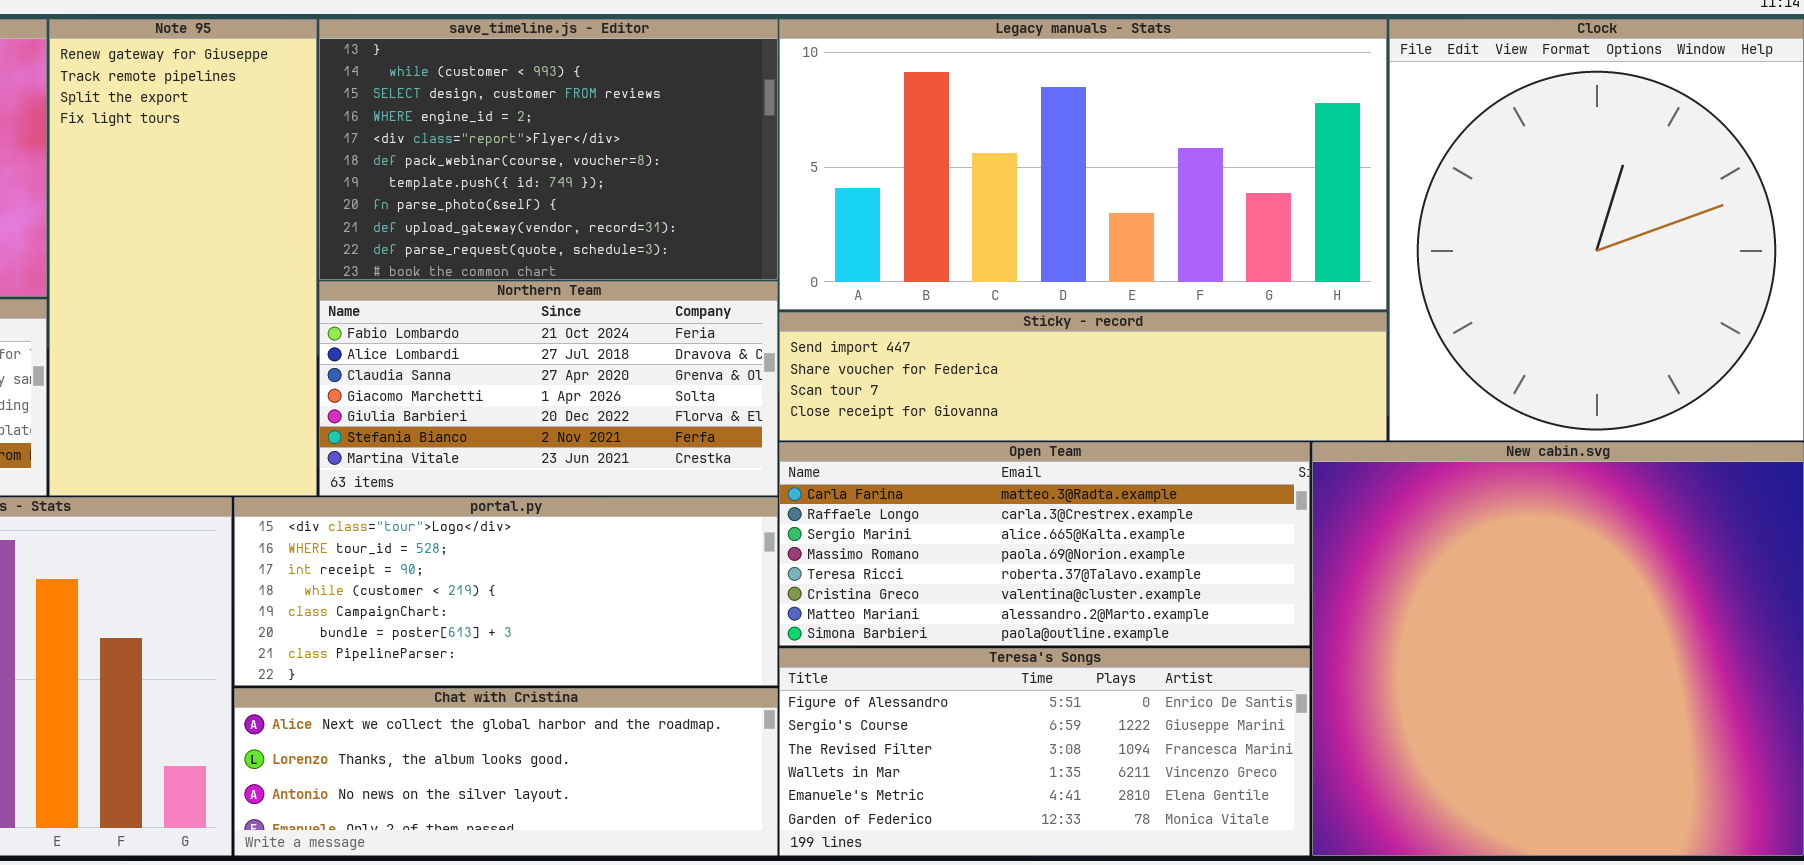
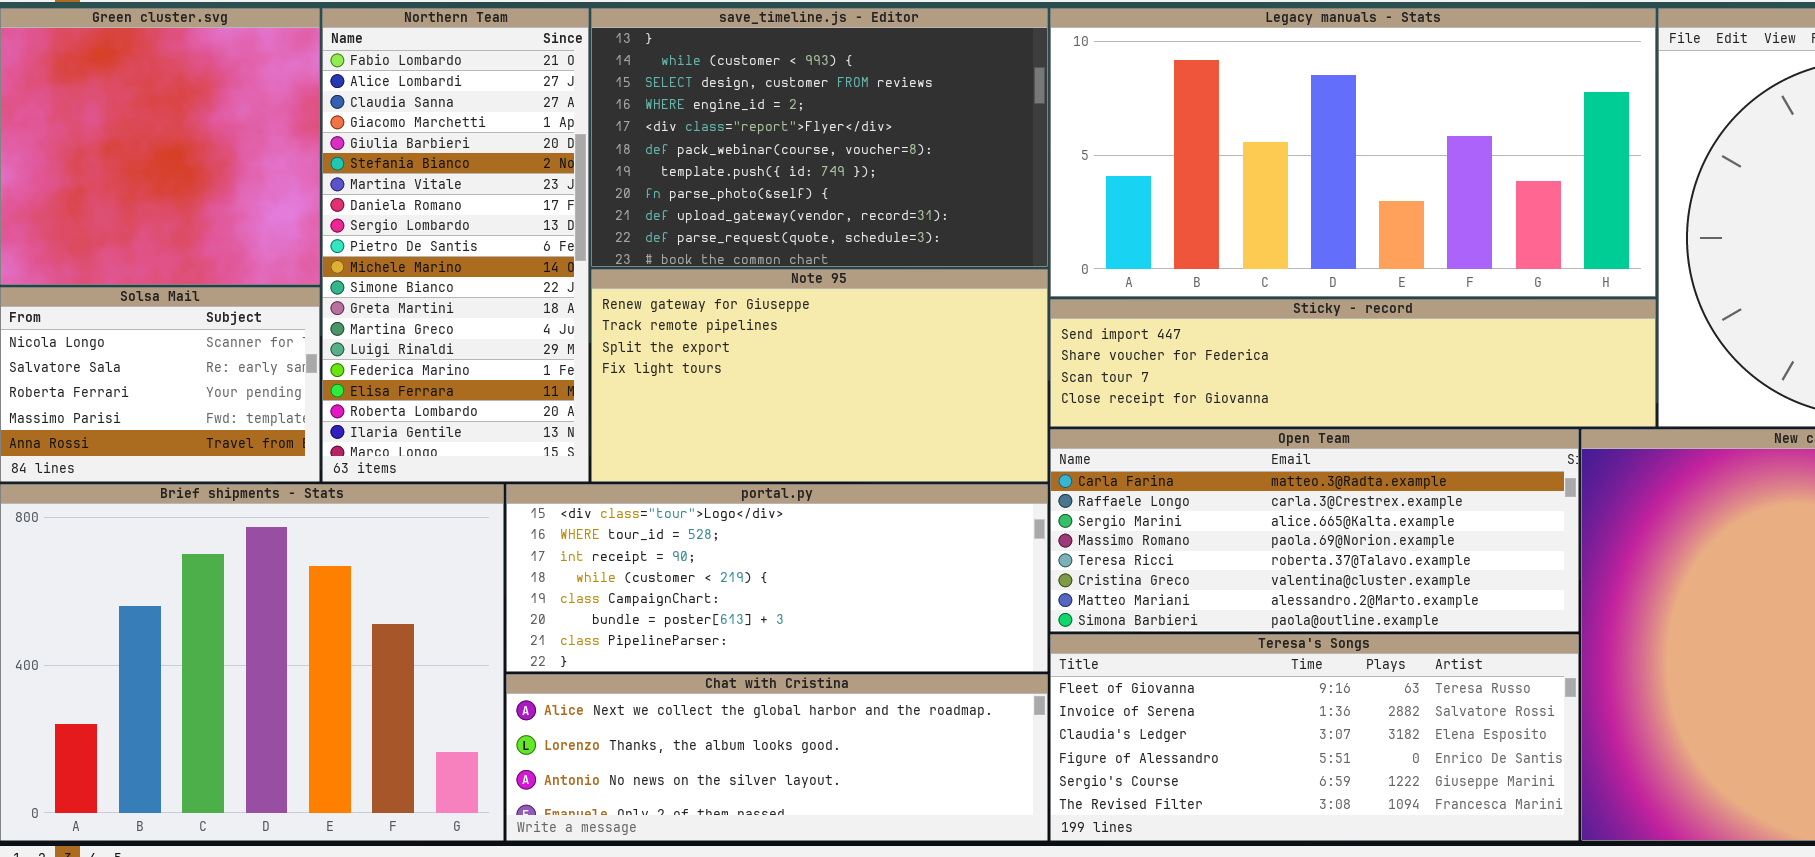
Note 95: [49,19,317,496] -> [591,269,1048,482], moved, resized
Northern Team: [319,281,778,496] -> [322,8,589,482], moved, resized
Teresa's Songs: [779,648,1310,856] -> [1050,634,1579,841], scrolled up 3 rows

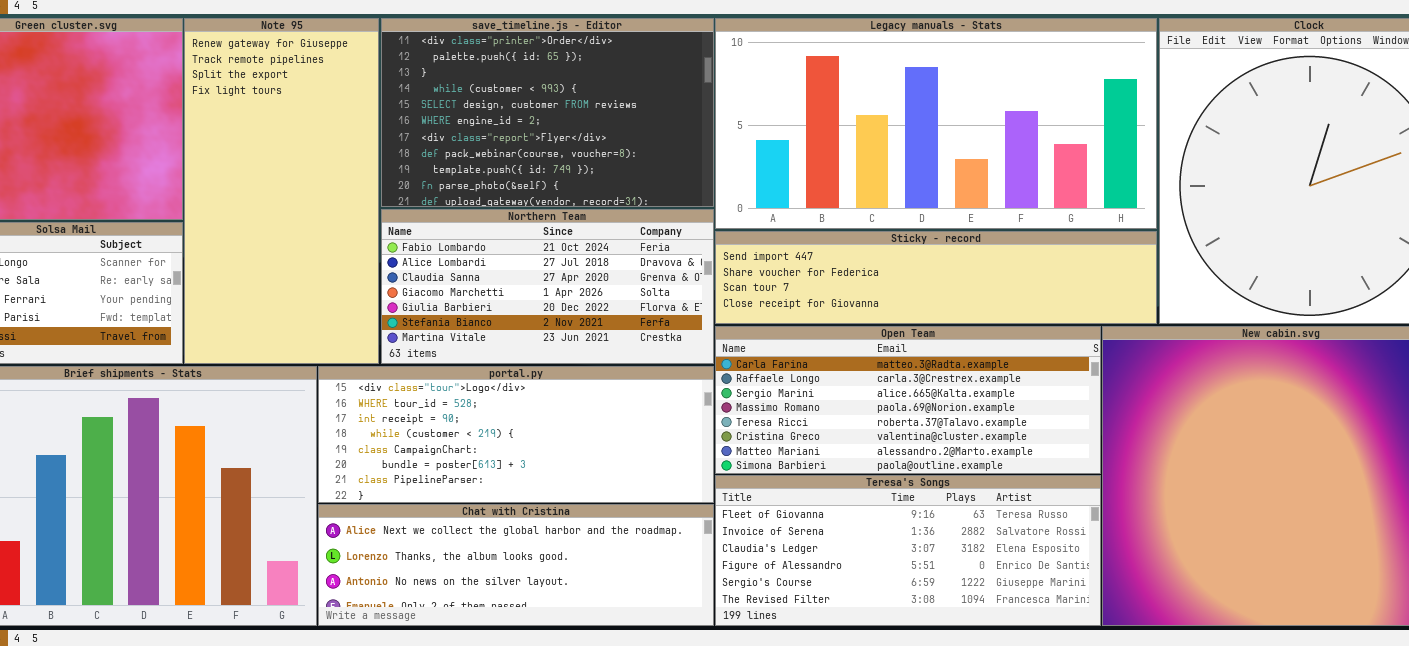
Northern Team: [322,8,589,482] -> [381,209,714,364], moved, resized
save_timeline.js - Editor: [591,8,1048,267] -> [381,18,714,207], scrolled up 2 rows
Note 95: [591,269,1048,482] -> [184,18,379,364], moved, resized

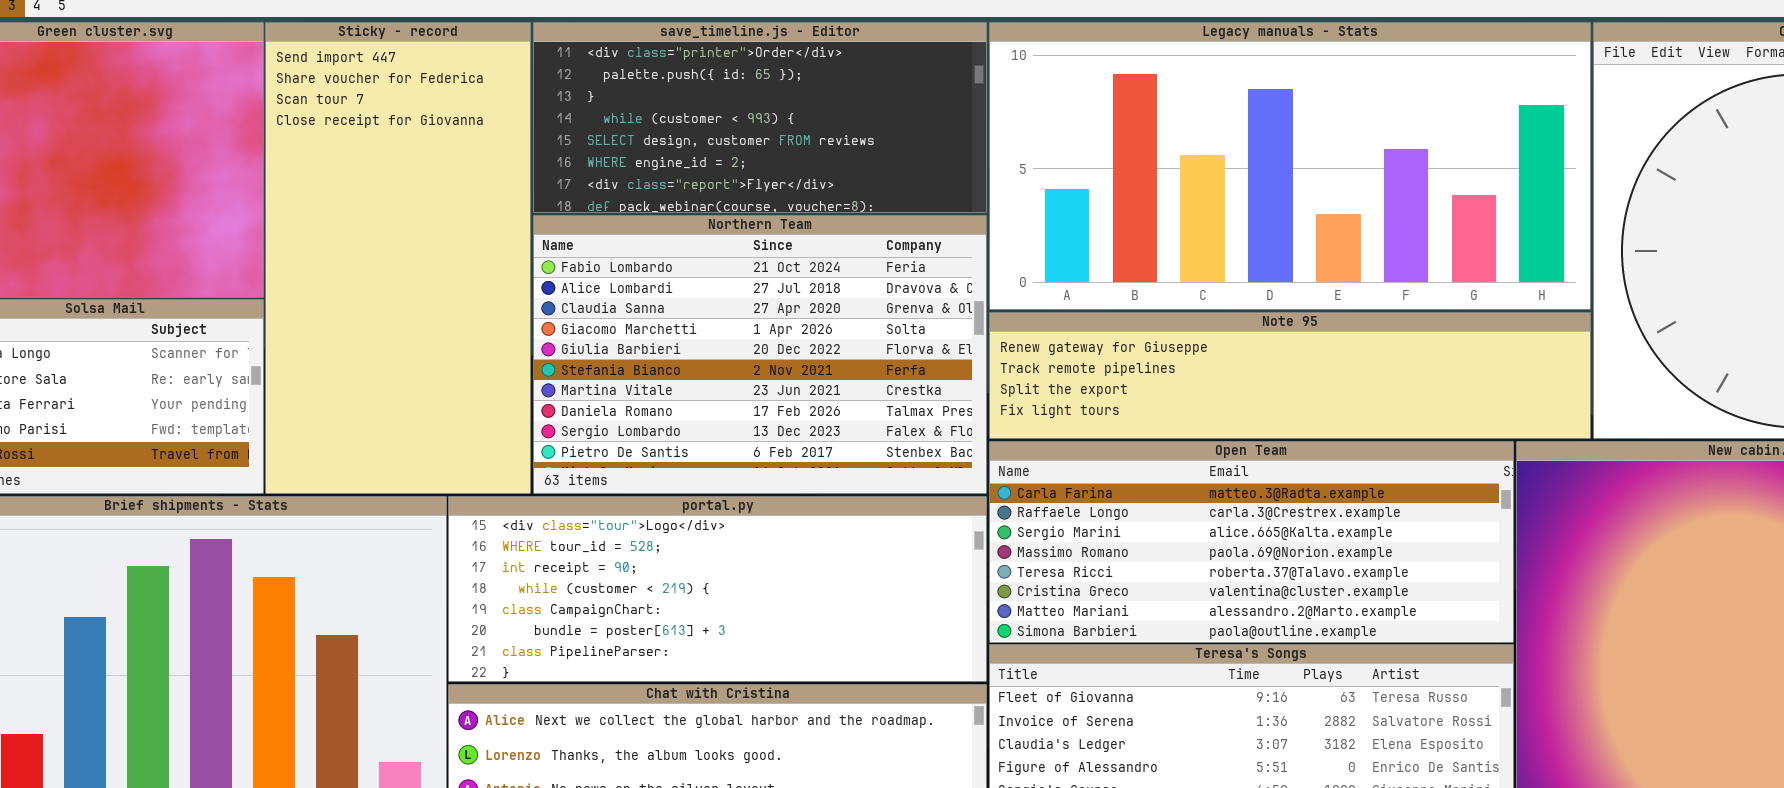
Note 95: [184,18,379,364] -> [989,312,1591,439], moved, resized
save_timeline.js - Editor: [381,18,714,207] -> [533,22,987,213], resized
Northern Team: [381,209,714,364] -> [533,215,987,494], resized
Sticky - record: [715,231,1157,324] -> [265,22,531,494], moved, resized

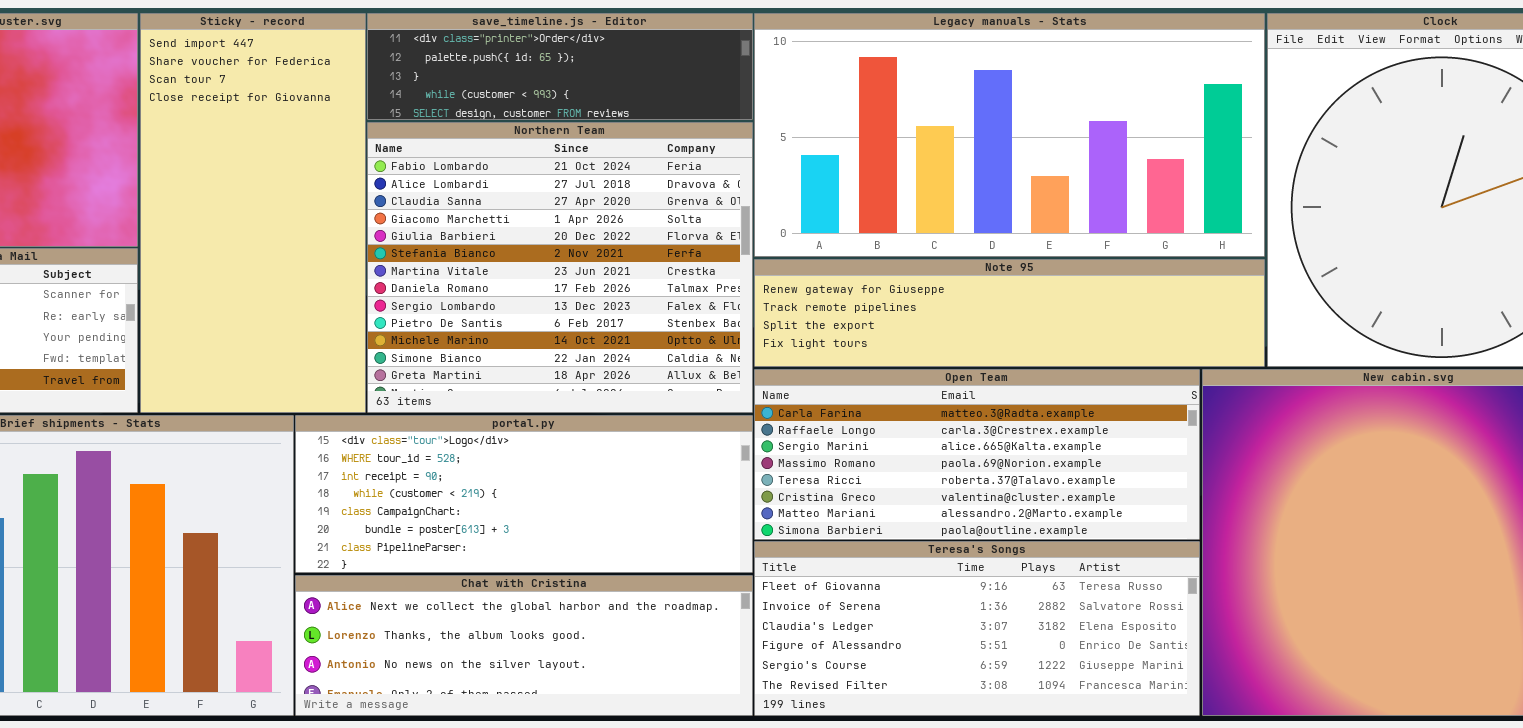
save_timeline.js - Editor: [533,22,987,213] -> [367,13,753,120], resized
Northern Team: [533,215,987,494] -> [367,122,753,413], resized

